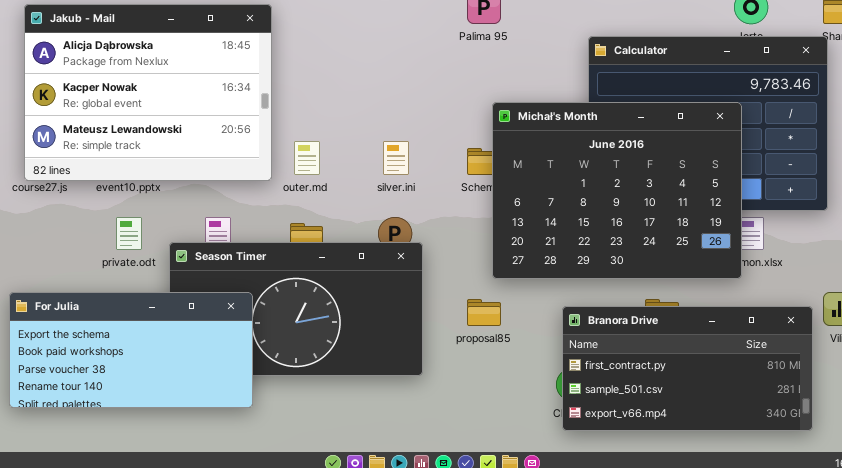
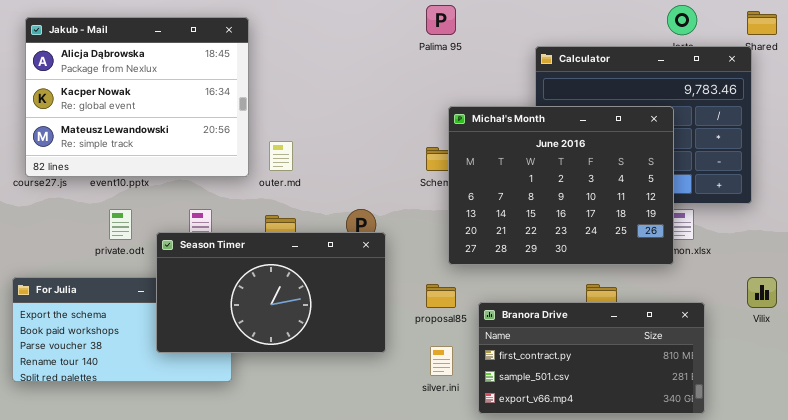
silver.ini: [383,141,409,175] -> [430,346,453,376], moved
Season Timer: [169,242,423,376] -> [156,232,386,353], raised
Branora Drive: [562,306,813,431] -> [478,302,705,414], moved

